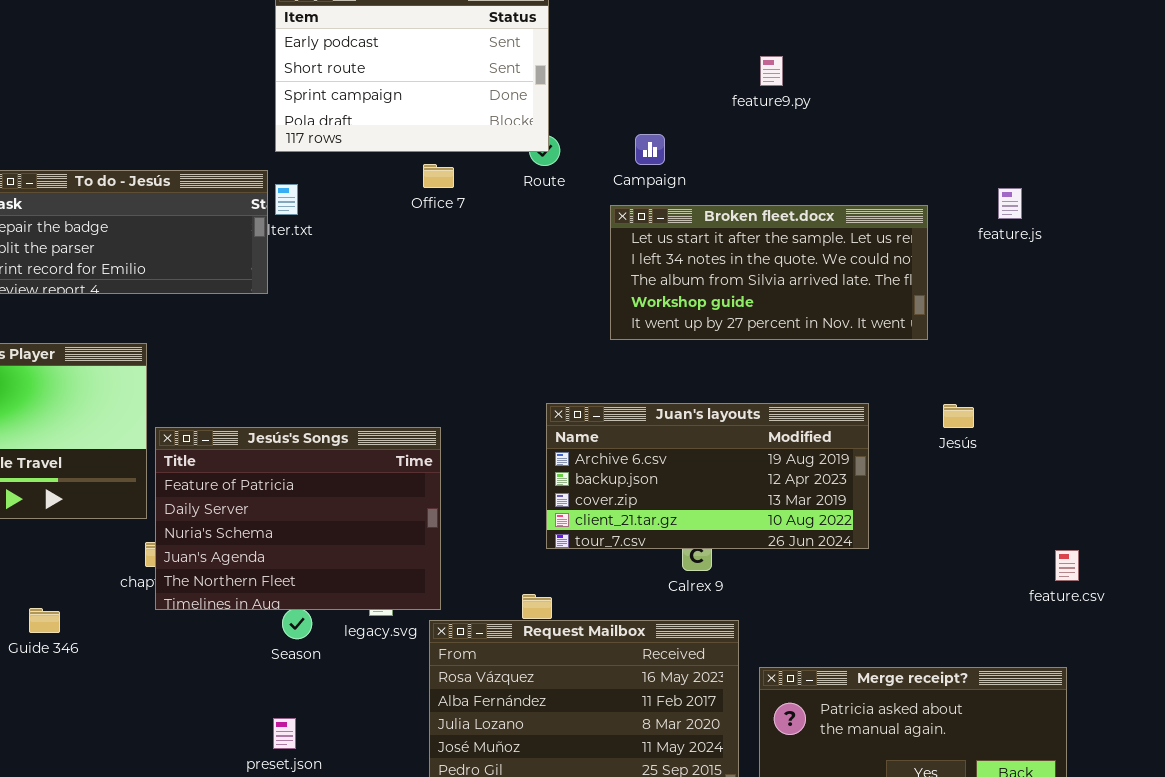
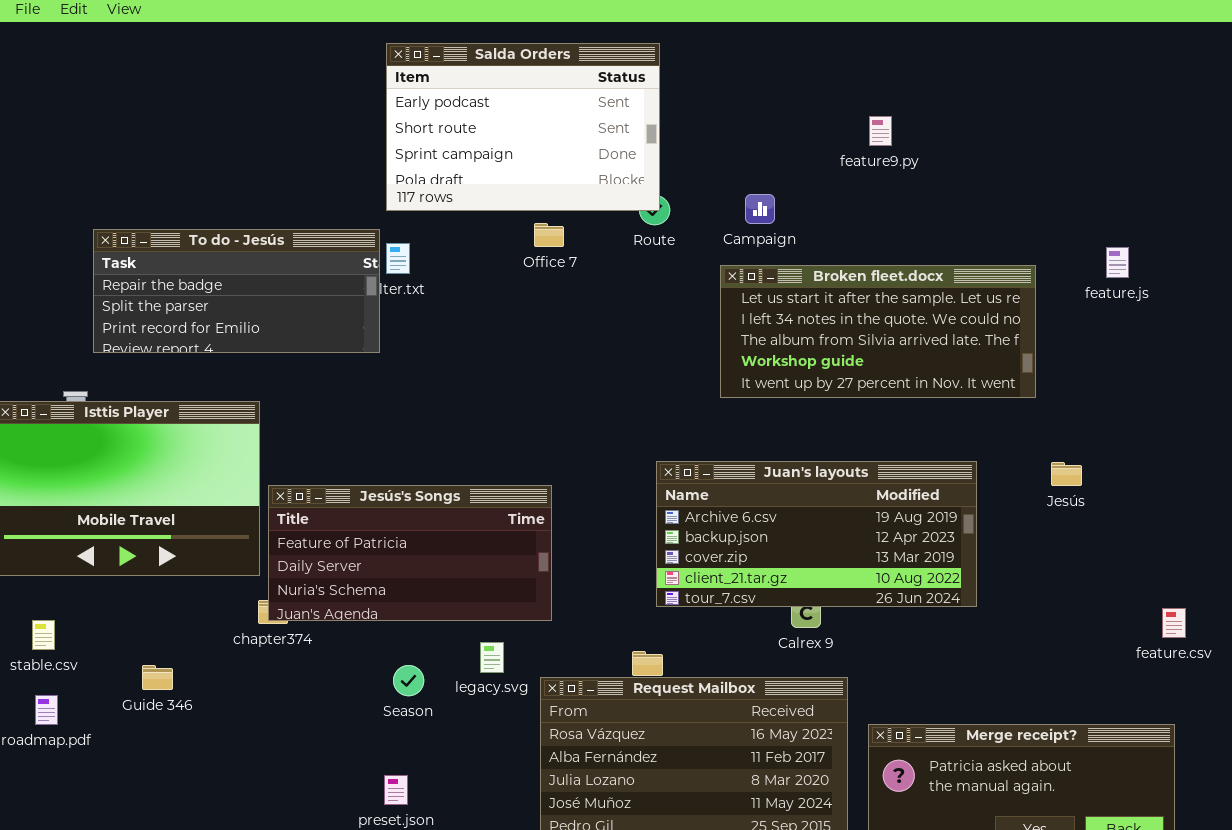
Jesús's Songs: [155,427,441,610] -> [268,485,552,621], resized

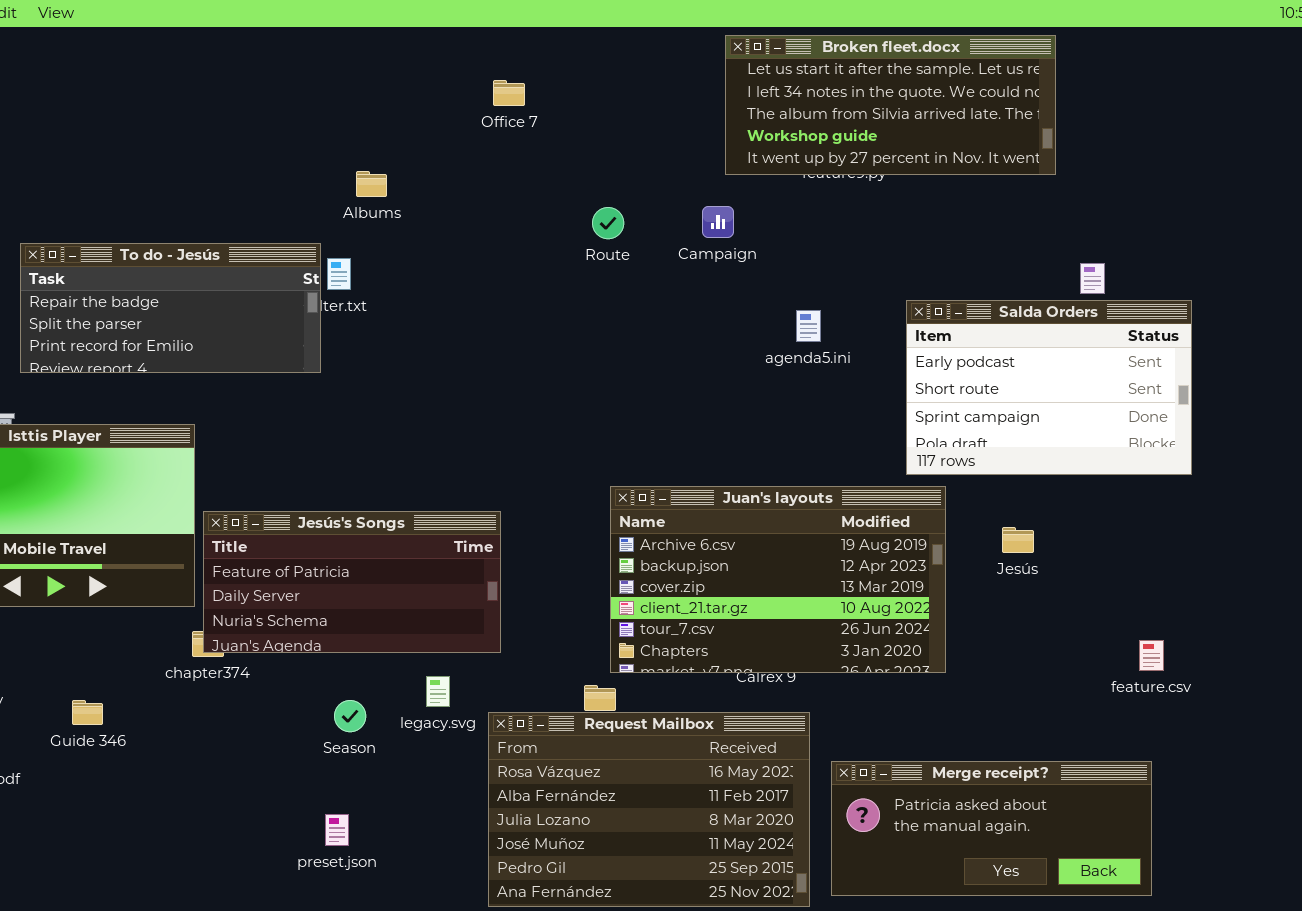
Salda Orders: [386,43,660,211] -> [906,300,1192,475], moved
Office 7: [534,223,564,247] -> [493,80,525,106], moved
Broken fleet.docx: [720,265,1036,398] -> [725,35,1056,175], moved
Juan's layouts: [656,461,977,607] -> [610,486,946,673], resized
Jesús: [1051,462,1082,486] -> [1002,527,1034,553], moved

